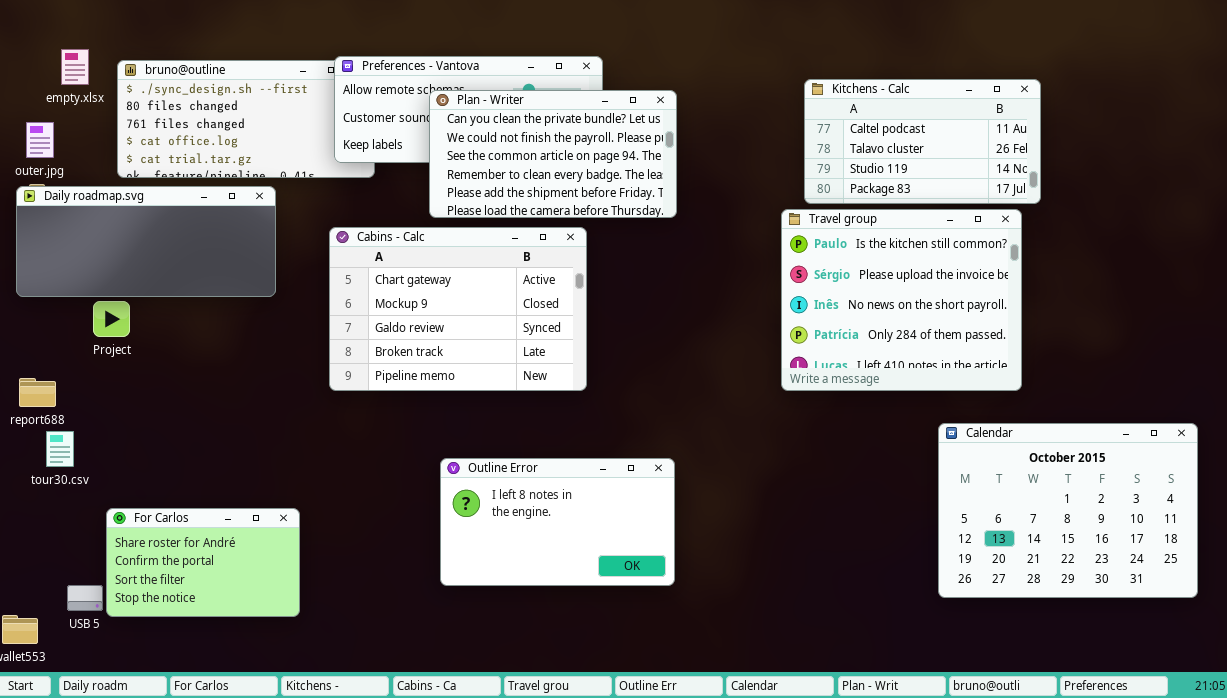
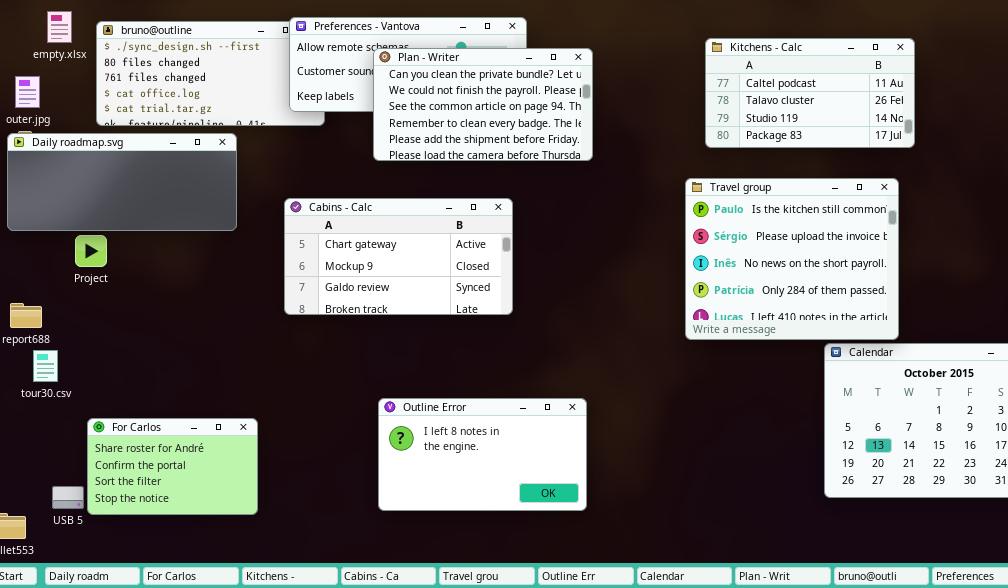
Travel group: [781,209,1022,391] -> [685,178,899,340], moved
Cabins - Calc: [329,227,587,391] -> [284,198,513,315], resized
Outline Error: [440,458,675,586] -> [378,398,587,511], moved

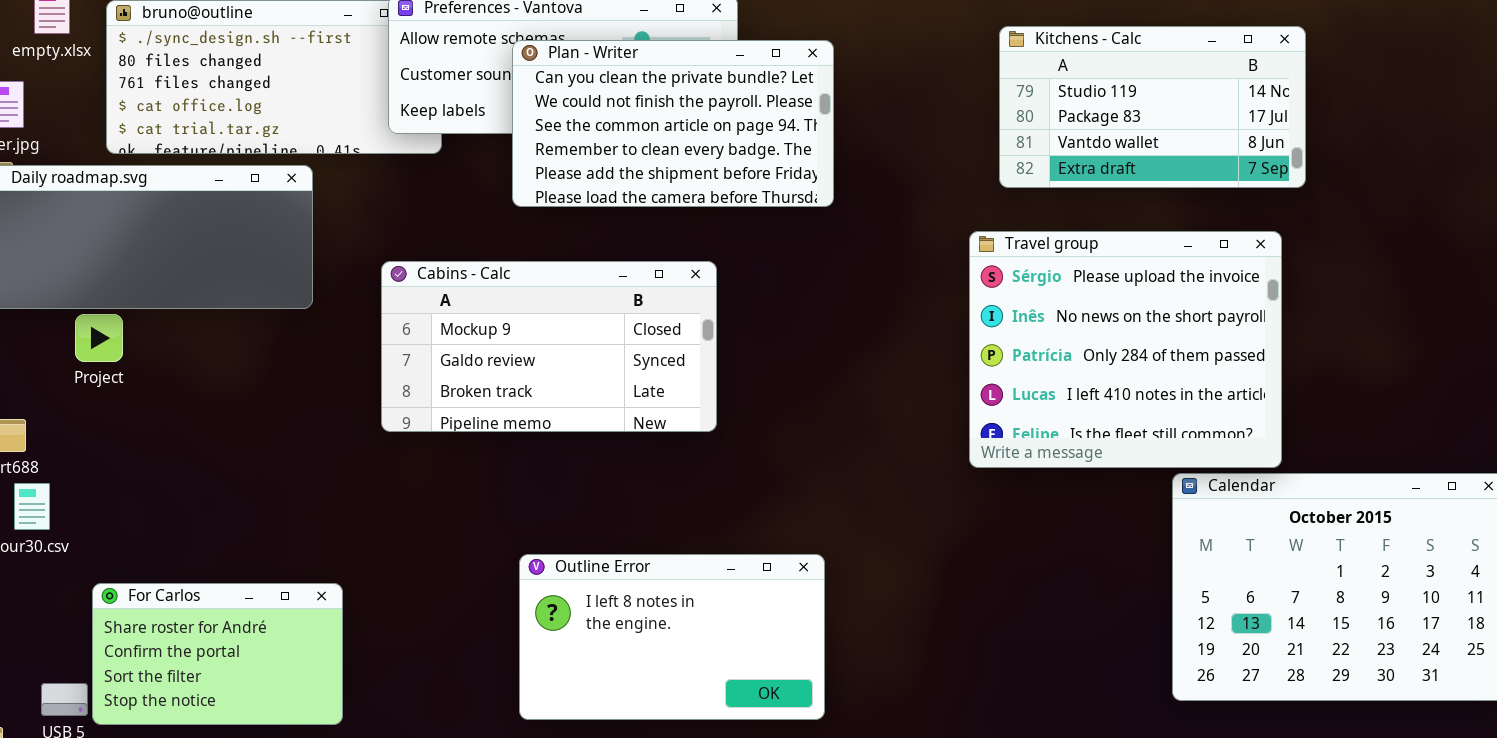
Kitchens - Calc: [705,38,915,148] -> [999,26,1306,188], scrolled down 2 rows
Travel group: [685,178,899,340] -> [969,231,1282,468], scrolled down 1 row
Cabins - Calc: [284,198,513,315] -> [381,261,717,432], scrolled down 1 row

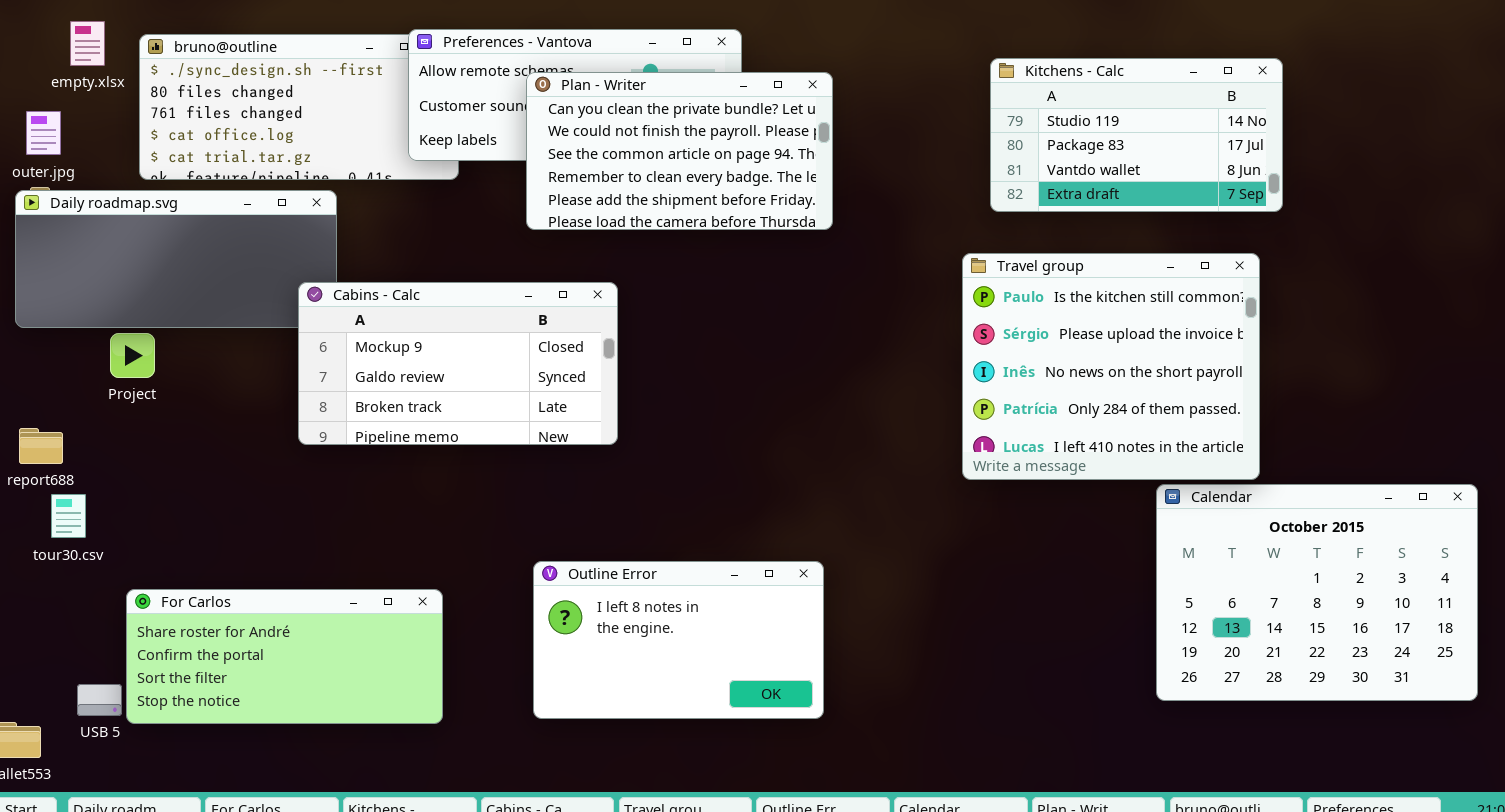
Travel group: [969,231,1282,468] -> [962,253,1260,480], scrolled up 1 row
Cabins - Calc: [381,261,717,432] -> [298,282,618,445], moved
For Carlos: [92,583,343,725] -> [126,589,443,724], resized

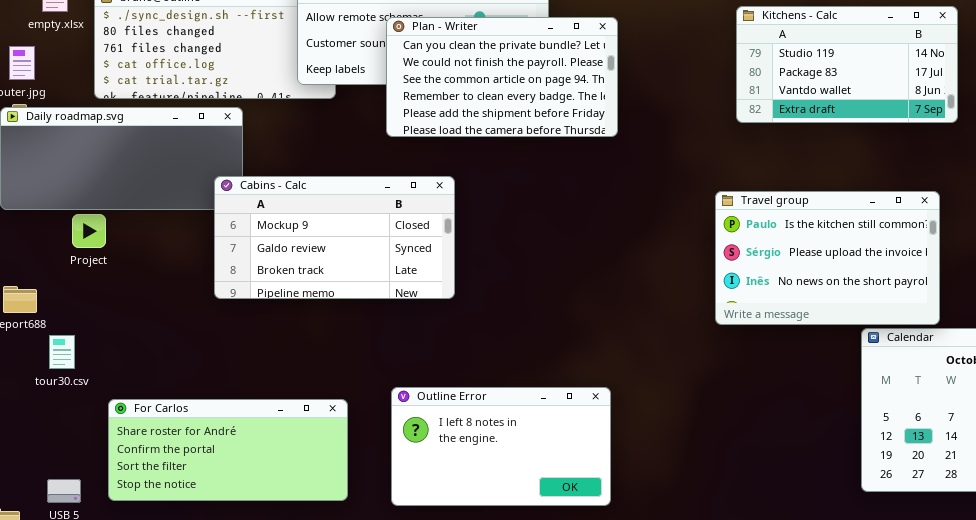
Travel group: [962,253,1260,480] -> [715,191,940,325], resized
tour30.csv: [51,494,86,538] -> [49,335,75,369], moved
For Carlos: [126,589,443,724] -> [108,399,348,501], moved

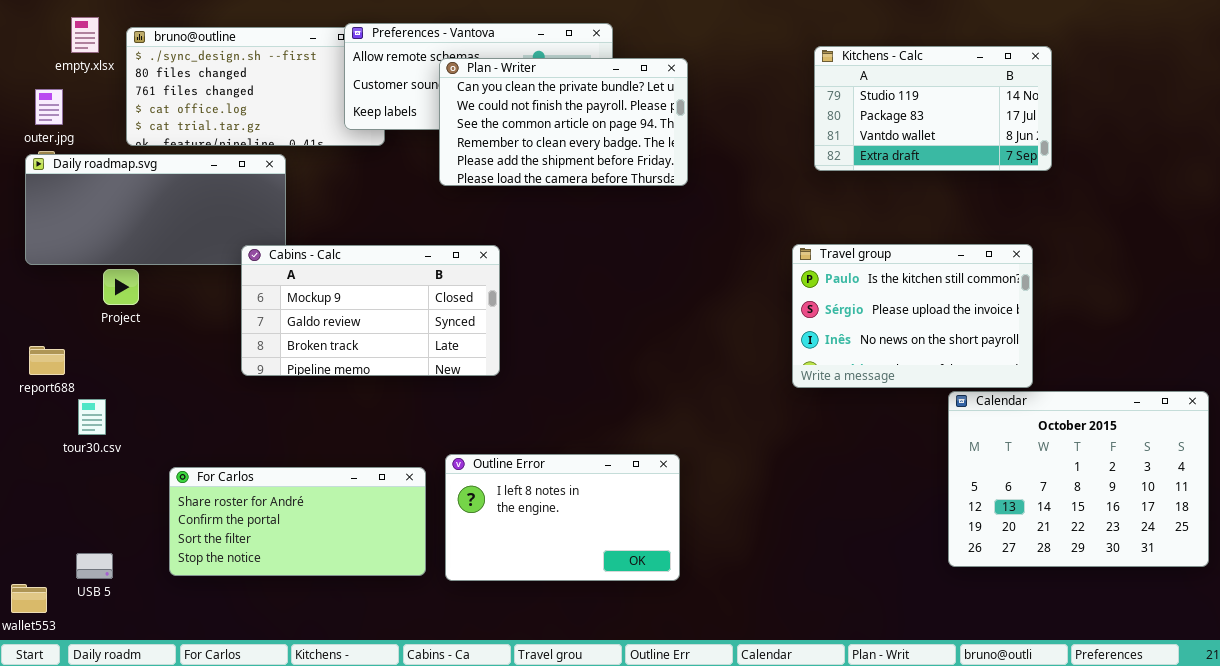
Cabins - Calc: [214,176,455,299] -> [241,245,500,376], moved
For Carlos: [108,399,348,501] -> [169,467,426,576], moved

